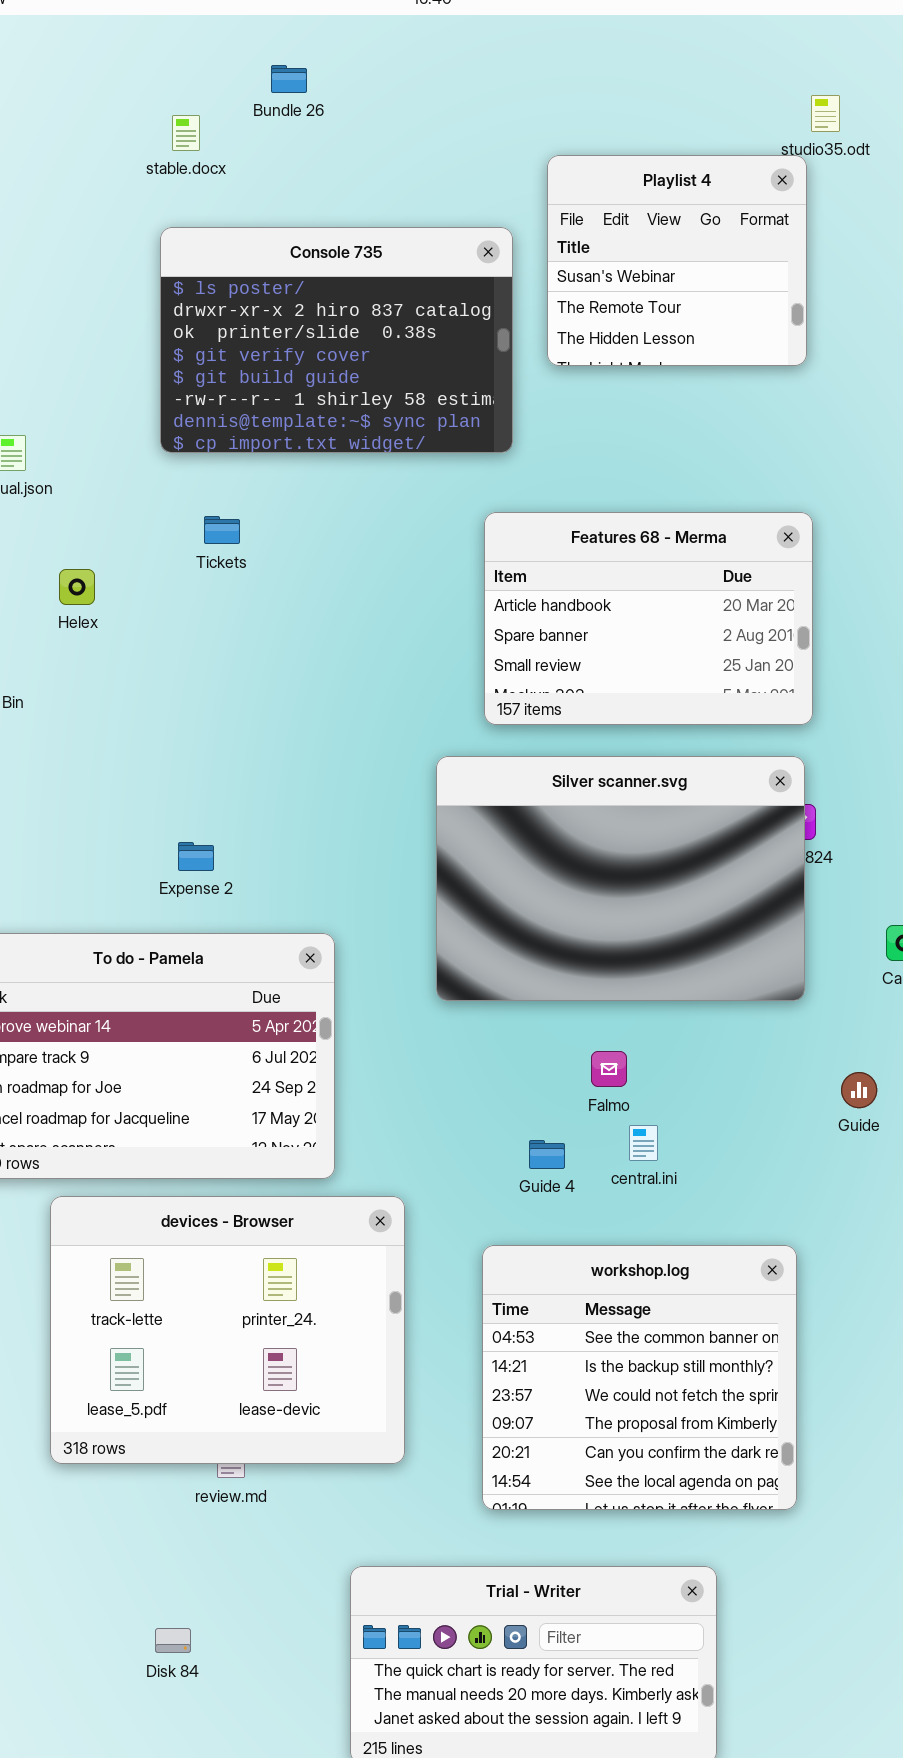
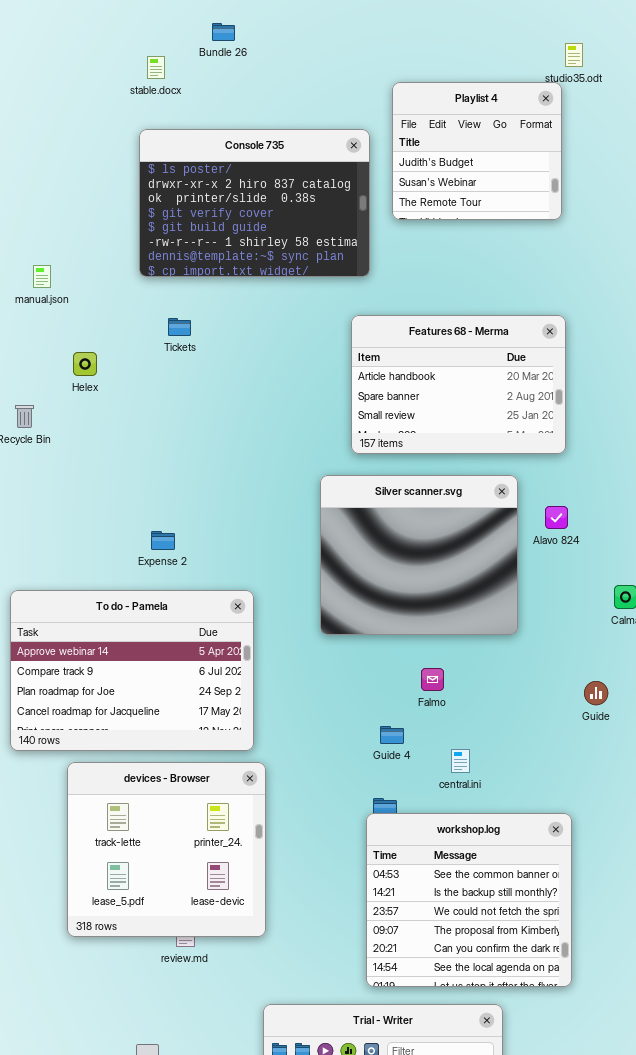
Playlist 4: [547,155,807,366] -> [392,82,562,220], scrolled up 1 row
Silver scanner.svg: [436,756,805,1001] -> [320,475,518,635], resized
central.ini: [629,1125,658,1161] -> [451,749,470,773], moved
devices - Browser: [50,1196,405,1464] -> [67,762,266,937], resized
workshop.log: [482,1245,797,1510] -> [366,813,572,987], moved

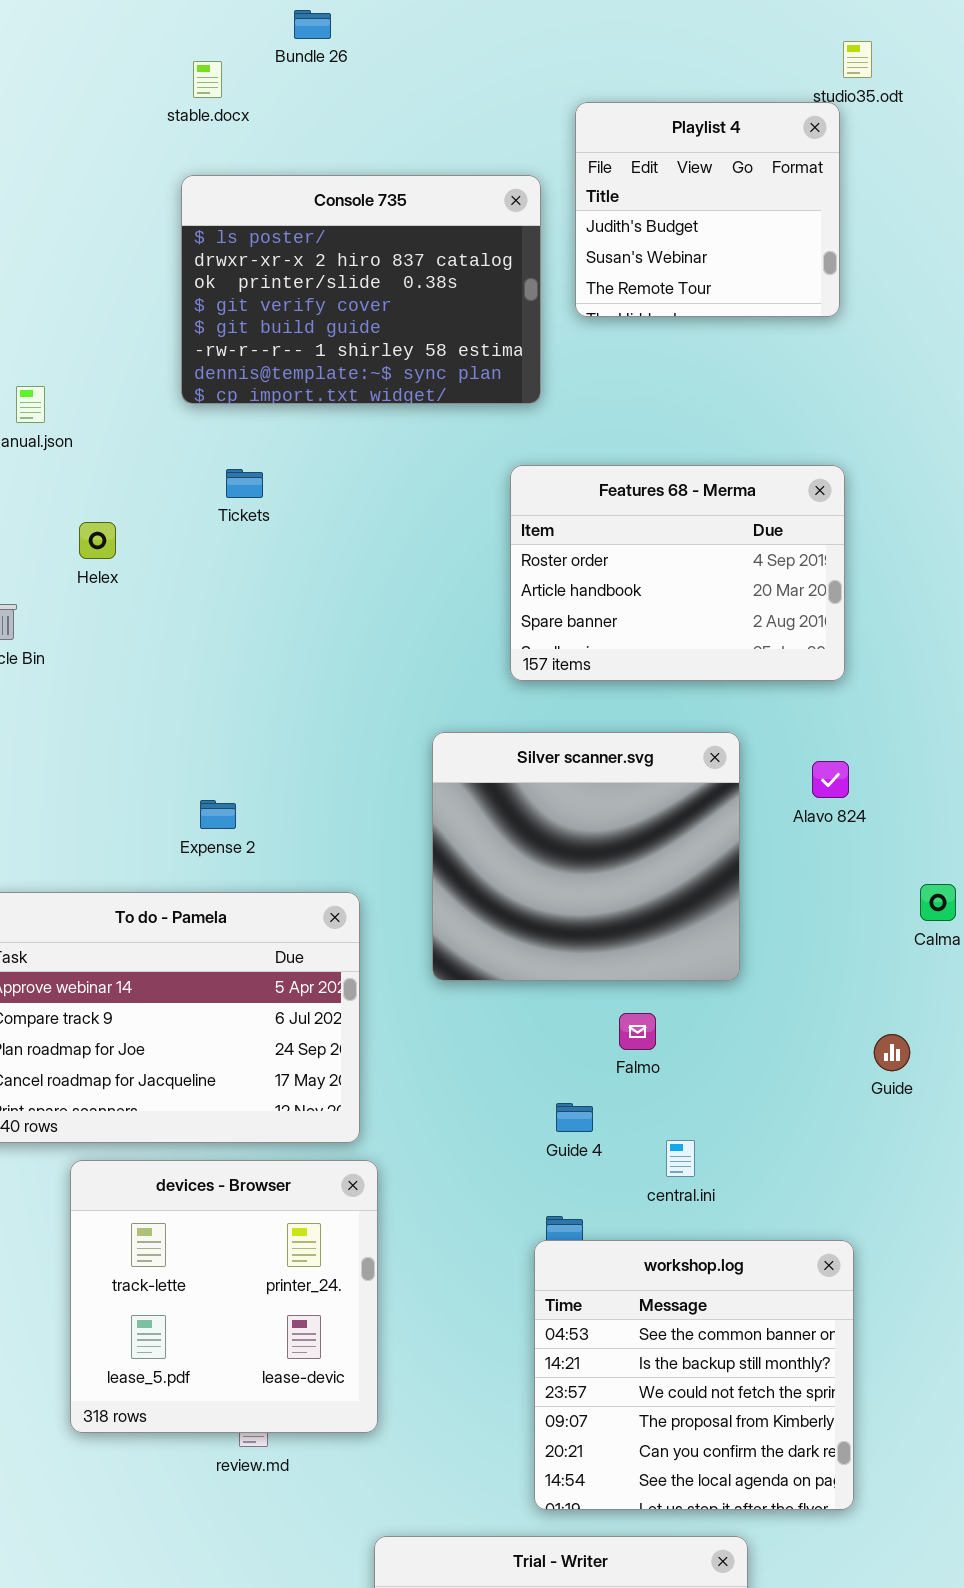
Features 68 - Merma: [351,315,566,454] -> [510,465,845,681], scrolled up 1 row
Silver scanner.svg: [320,475,518,635] -> [432,732,740,981], moved

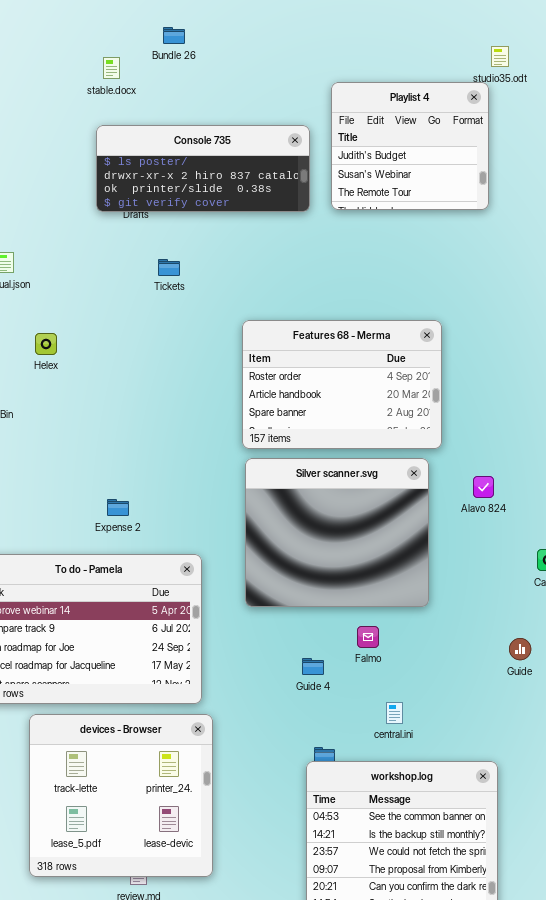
Console 735: [181,175,541,404] -> [96,125,310,212], resized
Features 68 - Merma: [510,465,845,681] -> [242,320,442,449], moved
Tickets: [226,469,263,498] -> [158,259,180,276], moved
Guide 4: [556,1103,593,1132] -> [302,658,324,675], moved

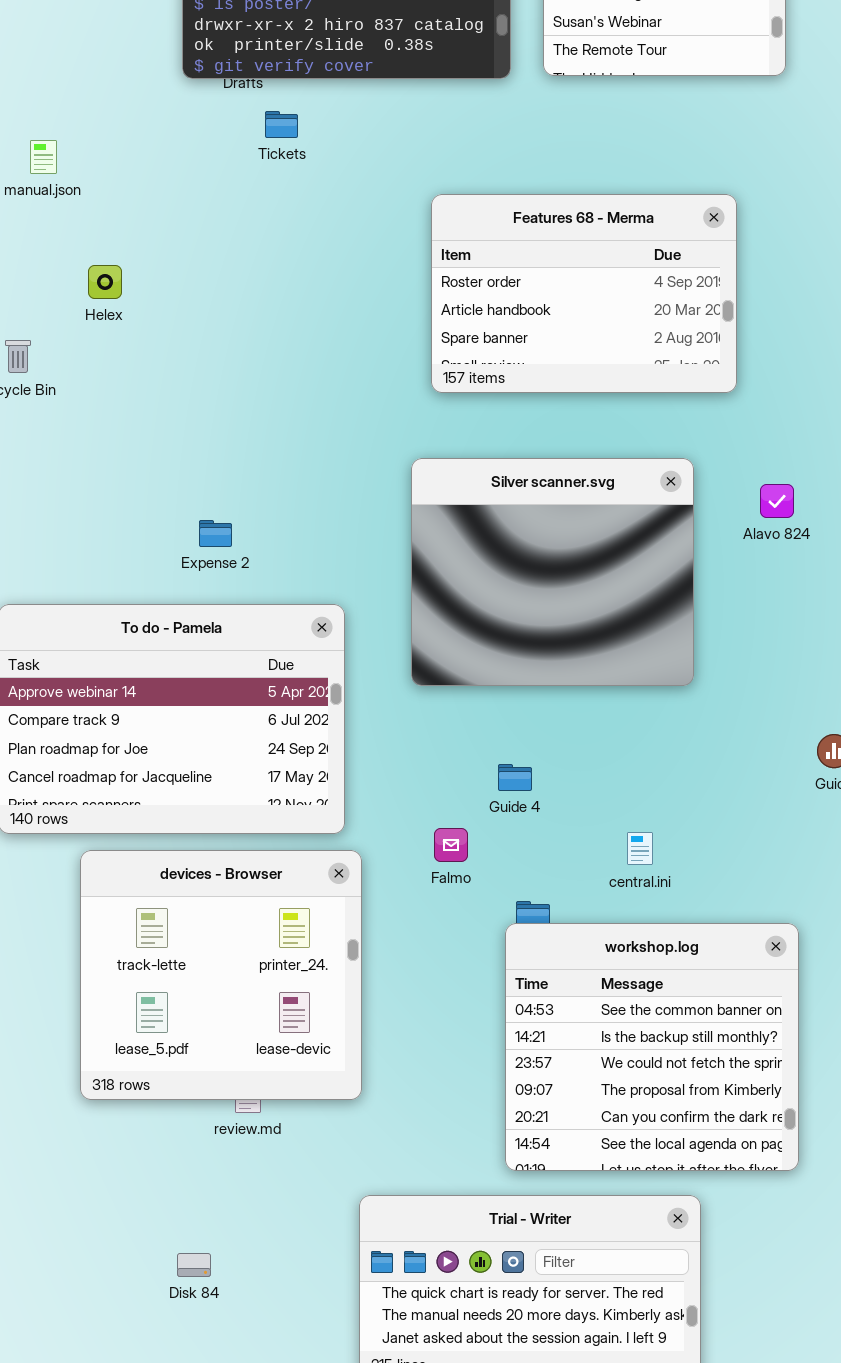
Tickets: [158,259,180,276] -> [265,111,298,138], moved
Features 68 - Merma: [242,320,442,449] -> [431,194,737,393], moved
Falmo: [357,626,379,648] -> [434,828,468,862], moved

